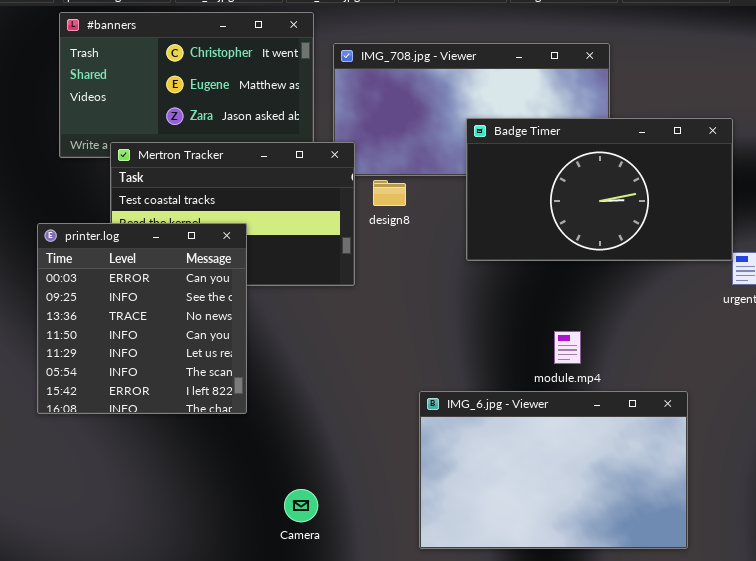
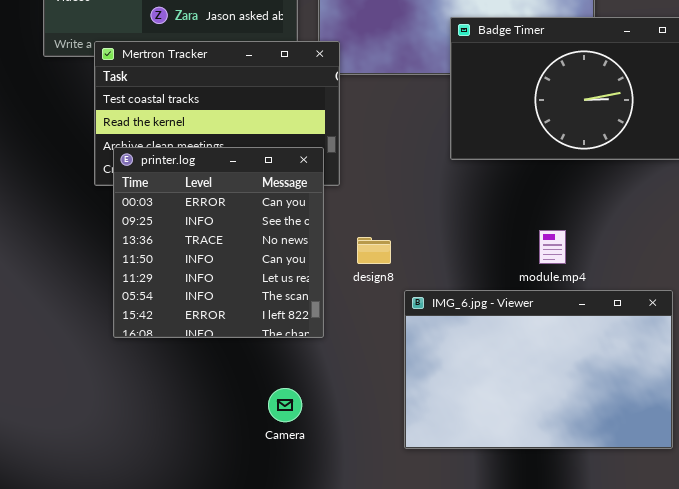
design8: [373,180,406,206] -> [357,237,391,264], moved
printer.log: [37,223,247,414] -> [113,147,324,338], moved

